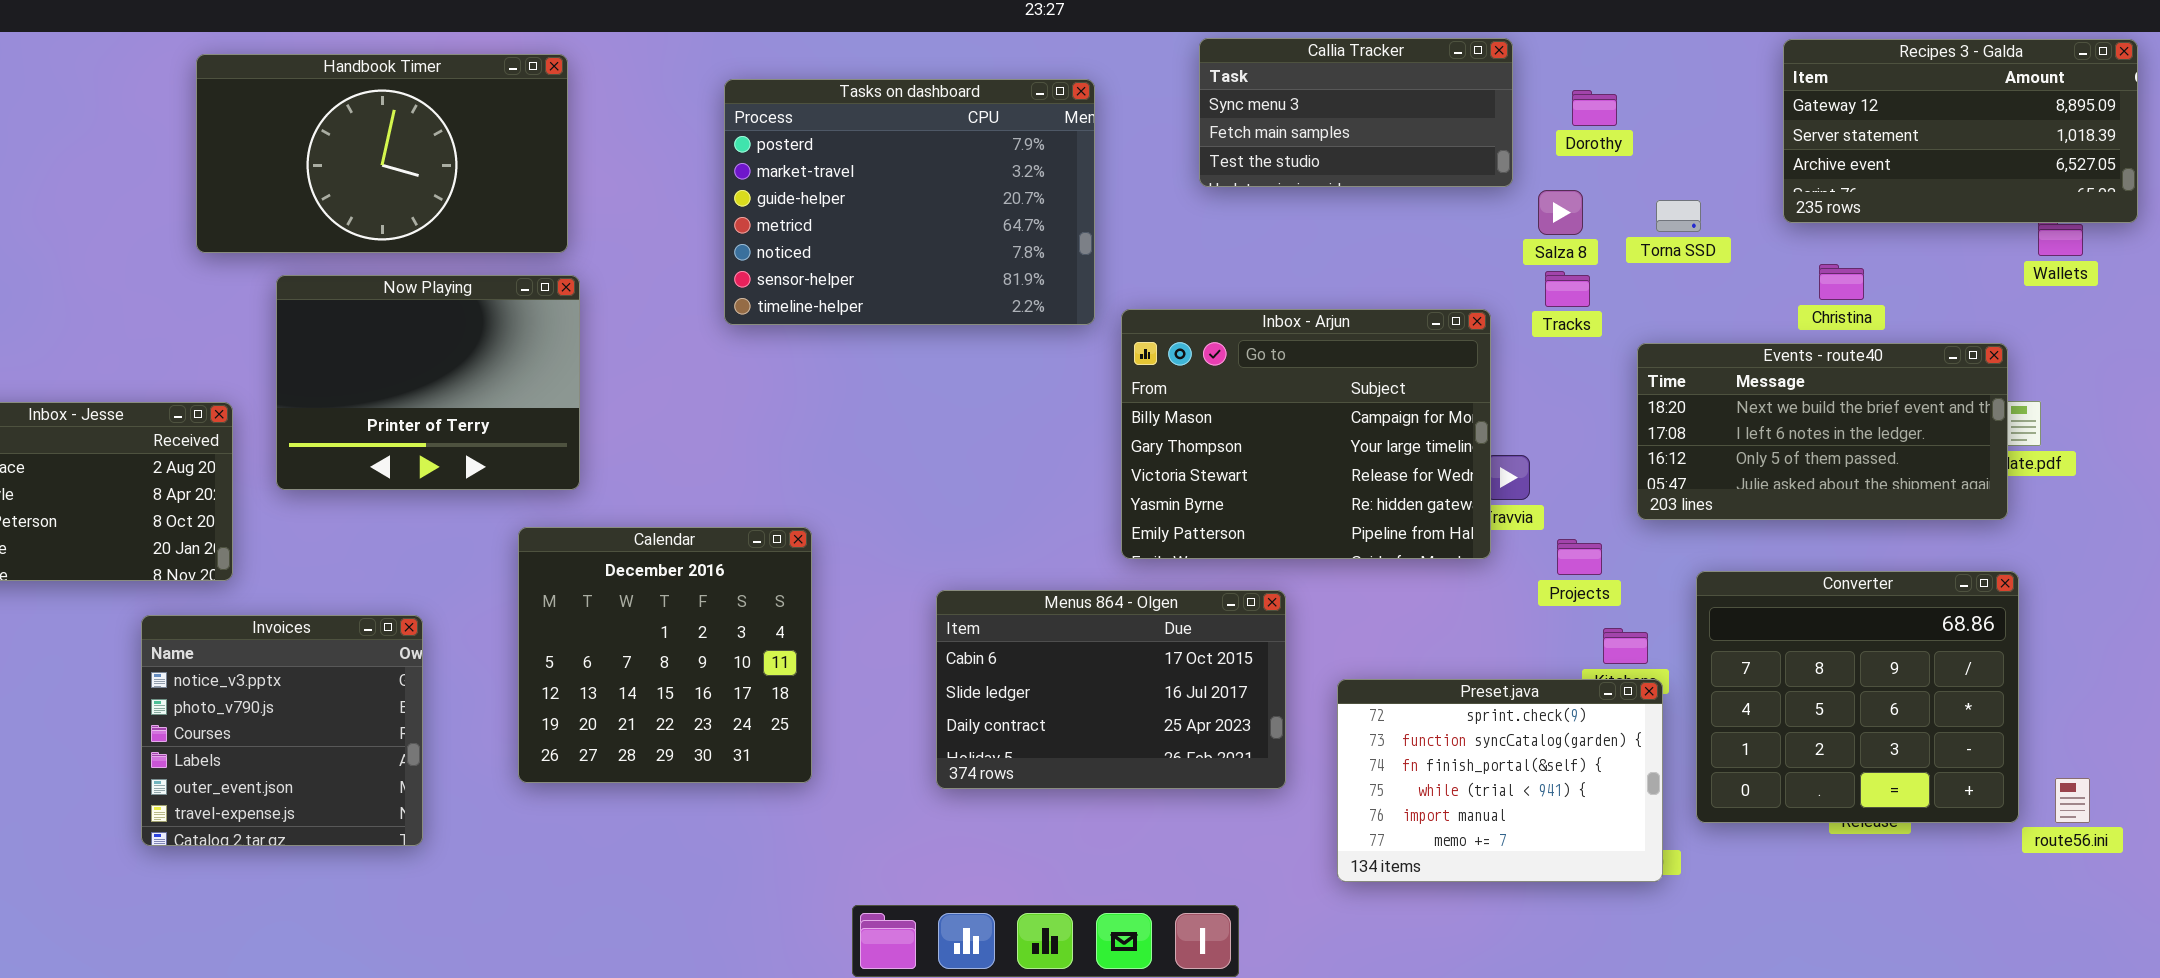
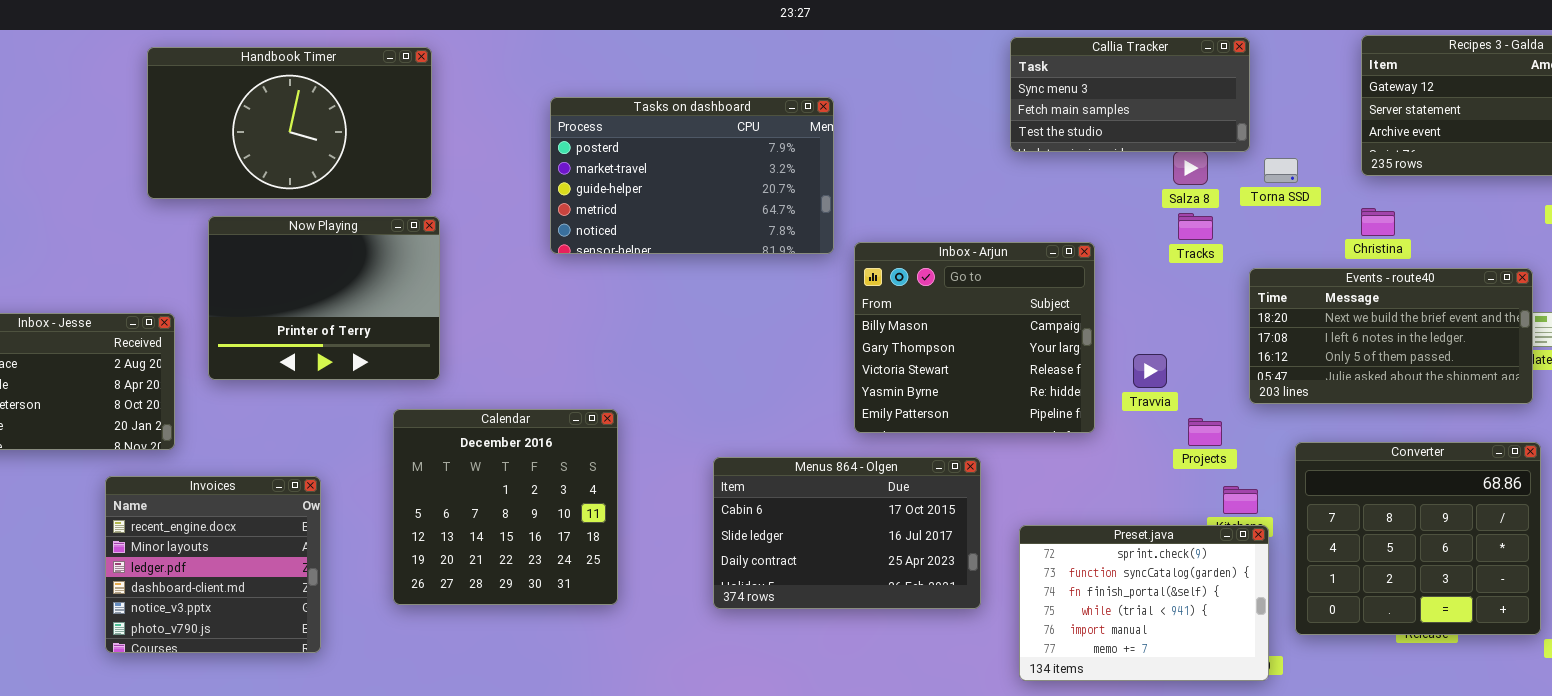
Callia Tracker: [1199,38,1513,187] -> [1010,37,1250,152], moved
Tasks on dashboard: [724,79,1095,325] -> [550,97,834,254], resized
Christina: [1819,264,1864,300] -> [1361,208,1395,236], moved
Inbox - Arjun: [1121,309,1491,559] -> [854,242,1095,433], resized
Invoices: [141,615,423,846] -> [105,476,321,653], scrolled up 4 rows

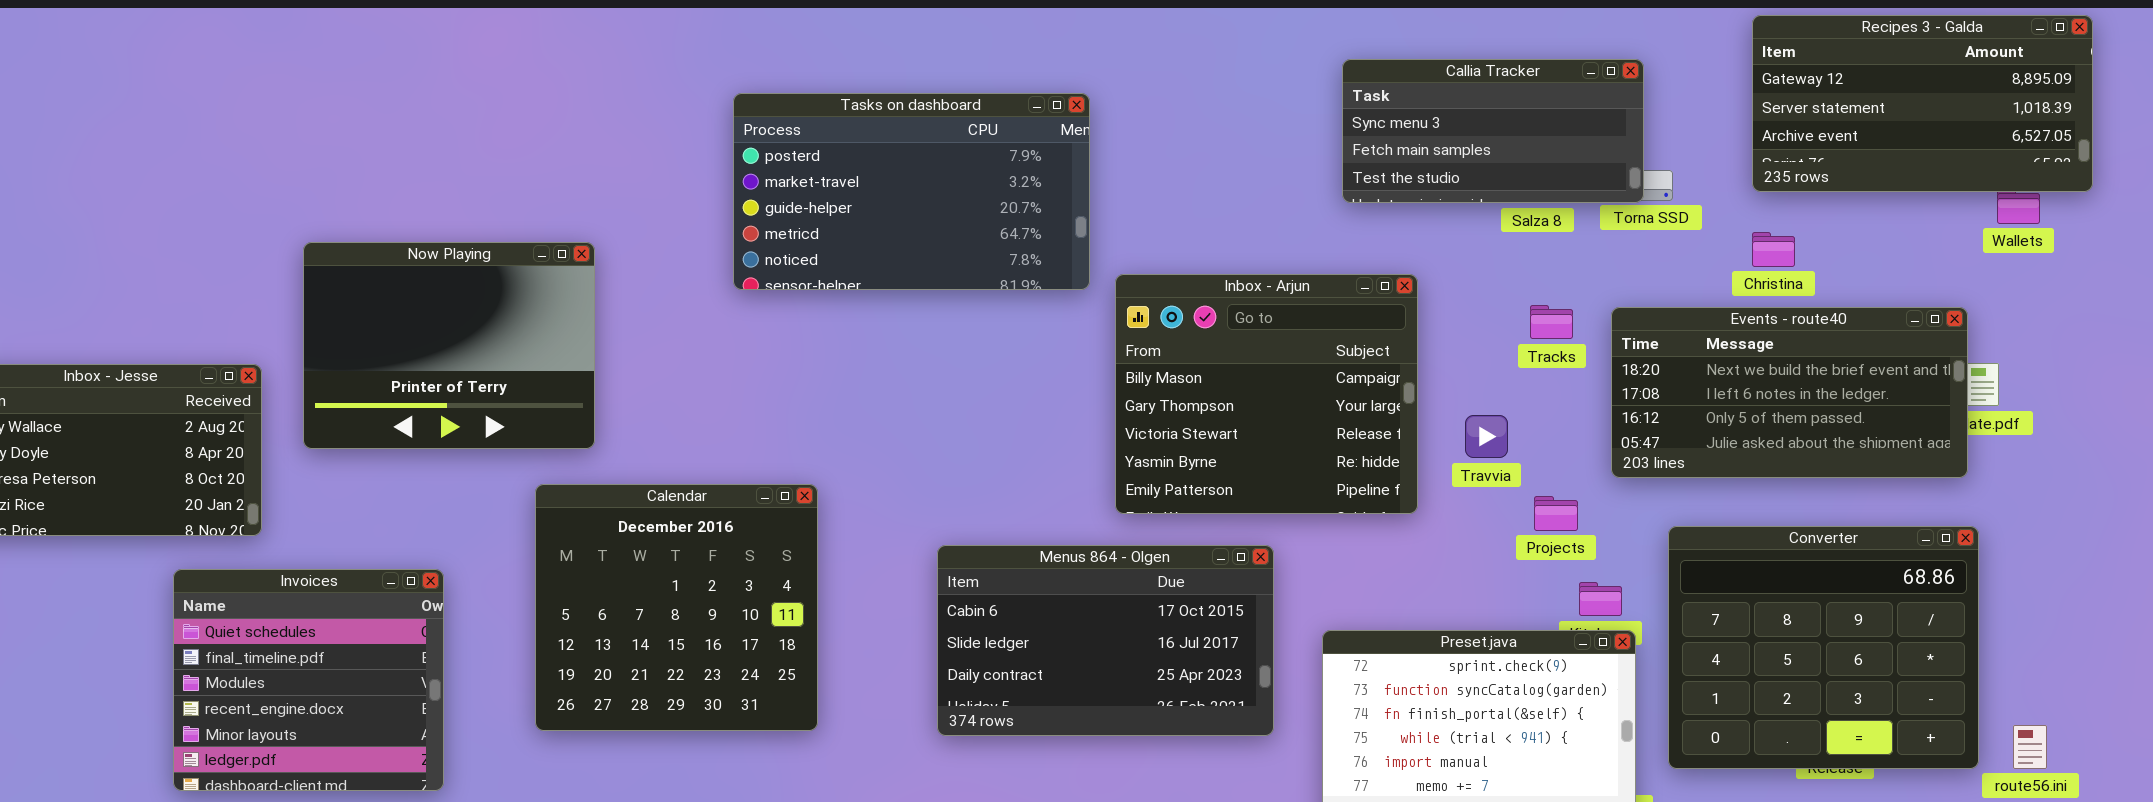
Callia Tracker: [1010,37,1250,152] -> [1342,59,1644,203], moved
Handbook Timer: [147,47,432,199] -> none, closed
Tracks: [1178,213,1213,240] -> [1530,305,1573,339], moved
Invoices: [105,476,321,653] -> [173,569,444,791], scrolled up 3 rows

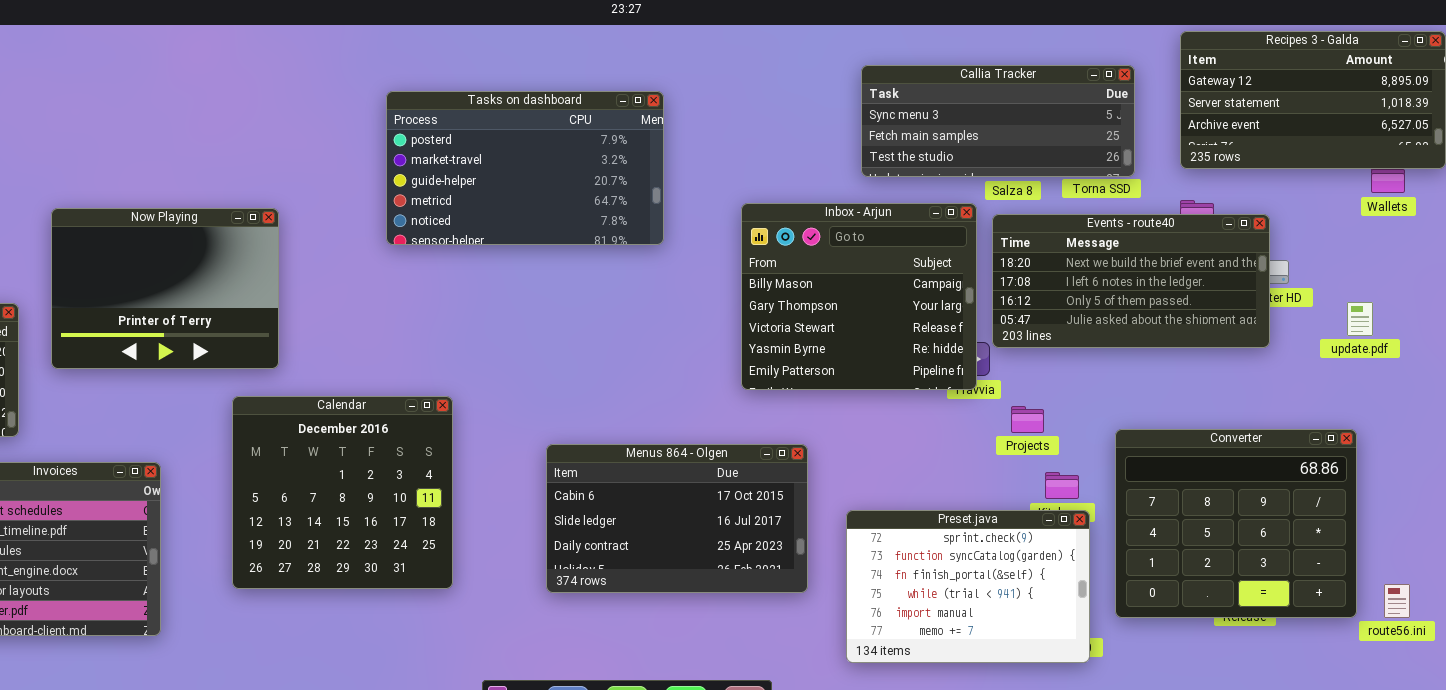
Callia Tracker: [1342,59,1644,203] -> [861,65,1135,177], resized
Inbox - Arjun: [1115,274,1418,514] -> [741,203,977,390], moved
Events - route40: [1611,307,1968,478] -> [992,214,1270,348], moved

